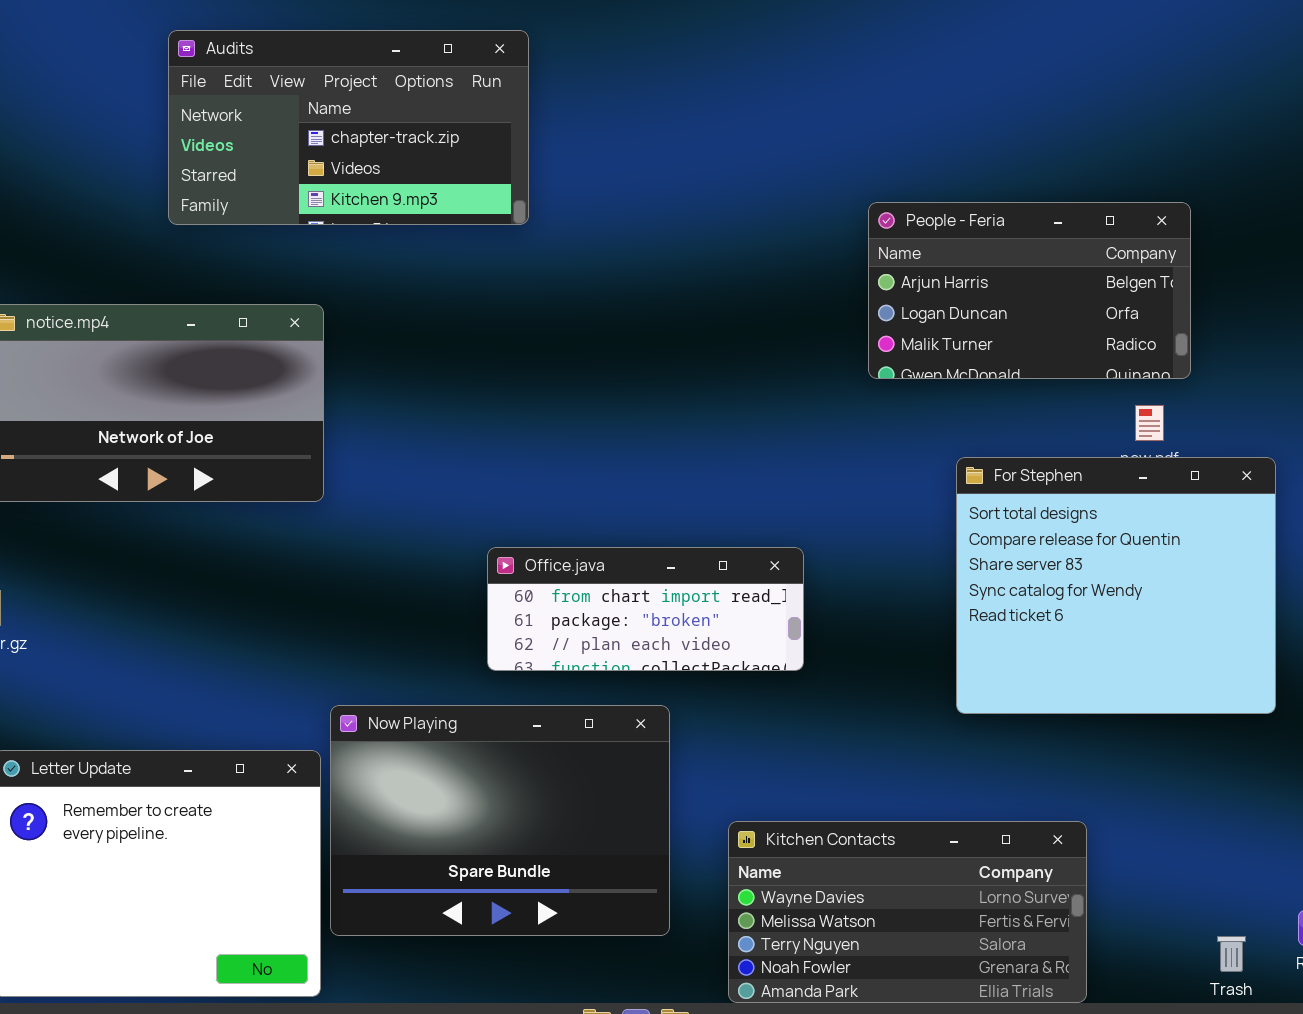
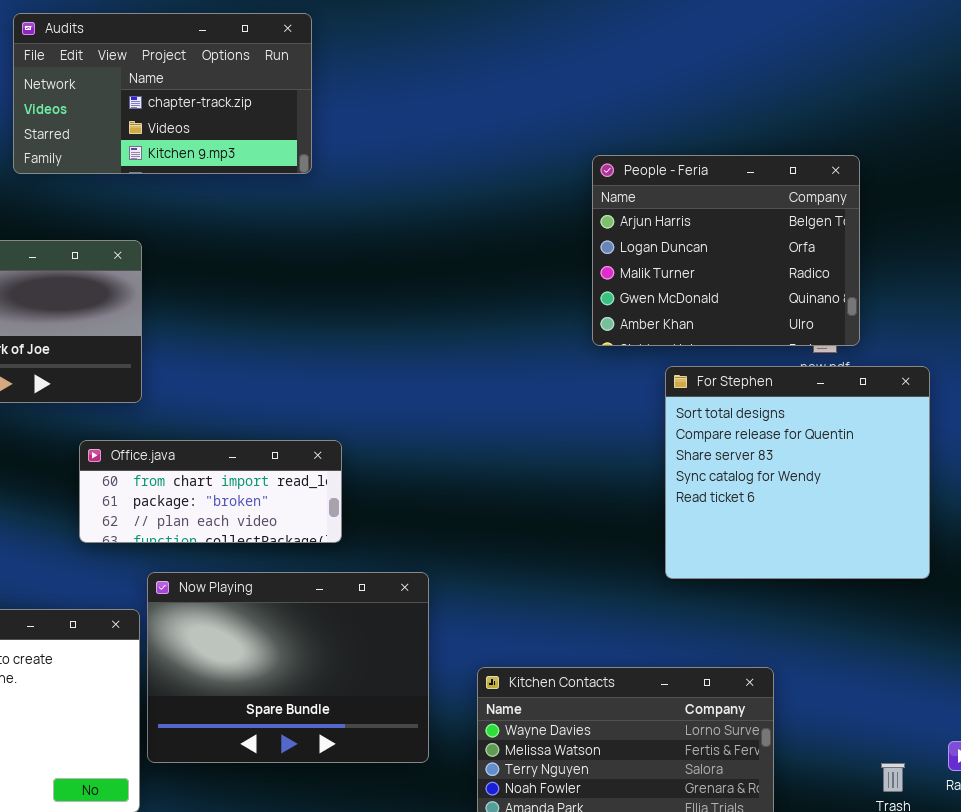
People - Feria: [868,202,1191,379] -> [592,155,860,346], resized
Office.java: [487,547,804,671] -> [79,440,342,543], moved

